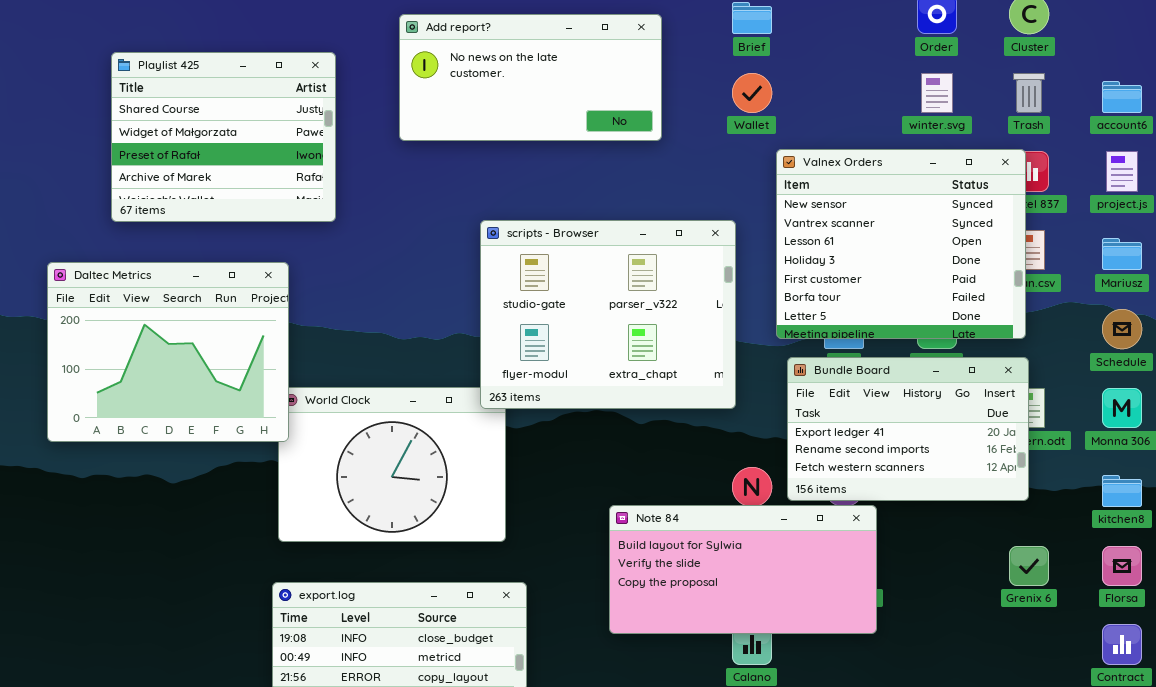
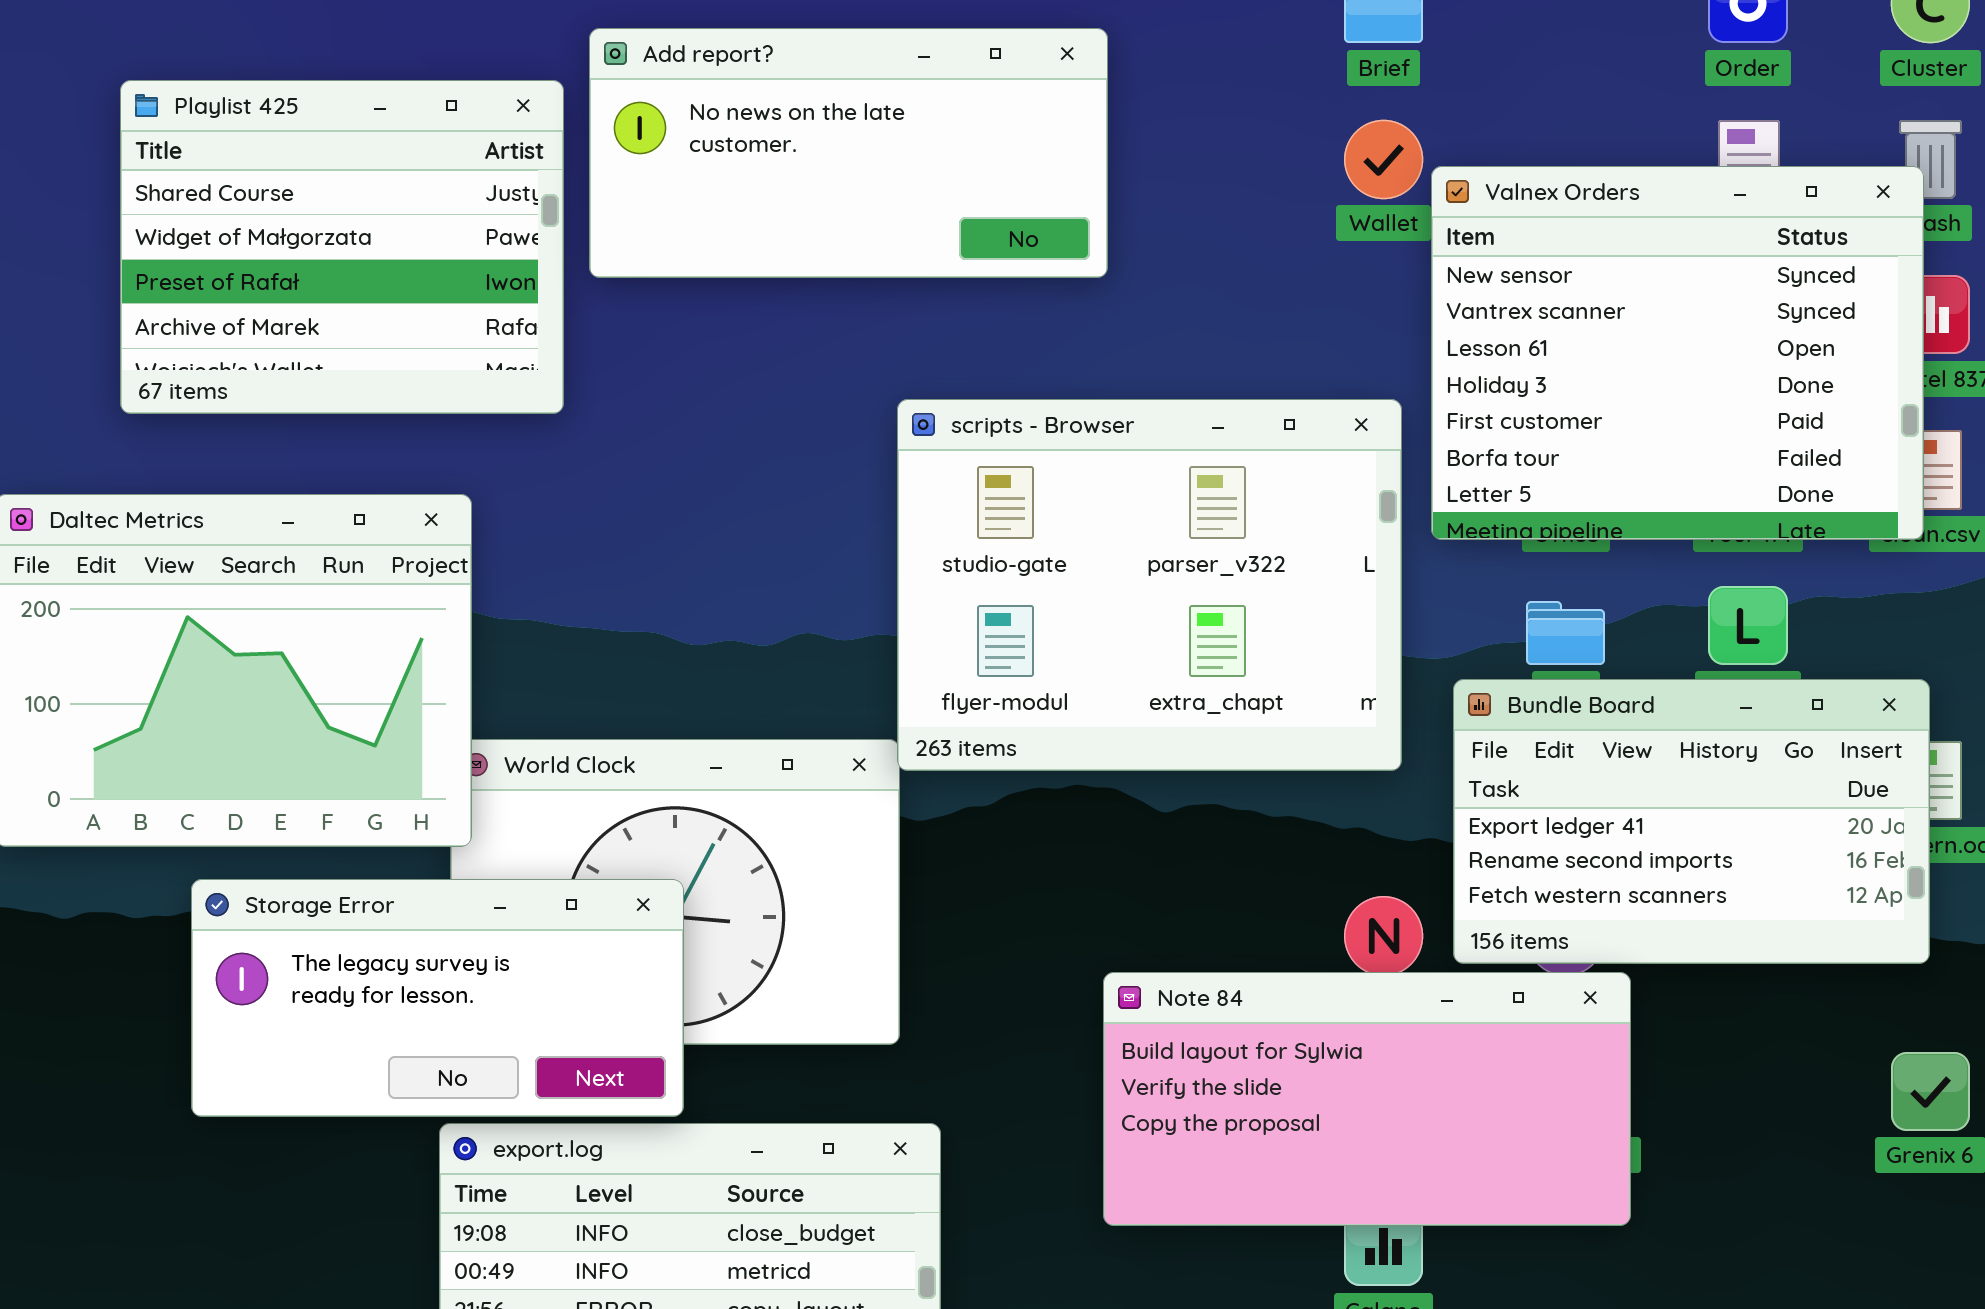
Add report?: [399,14,662,141] -> [589,28,1108,278], moved
Valnex Orders: [776,149,1026,339] -> [1431,166,1924,540], moved
scripts - Browser: [480,220,736,409] -> [897,399,1402,771], moved
Storage Error: none -> [191,879,684,1117], opened

